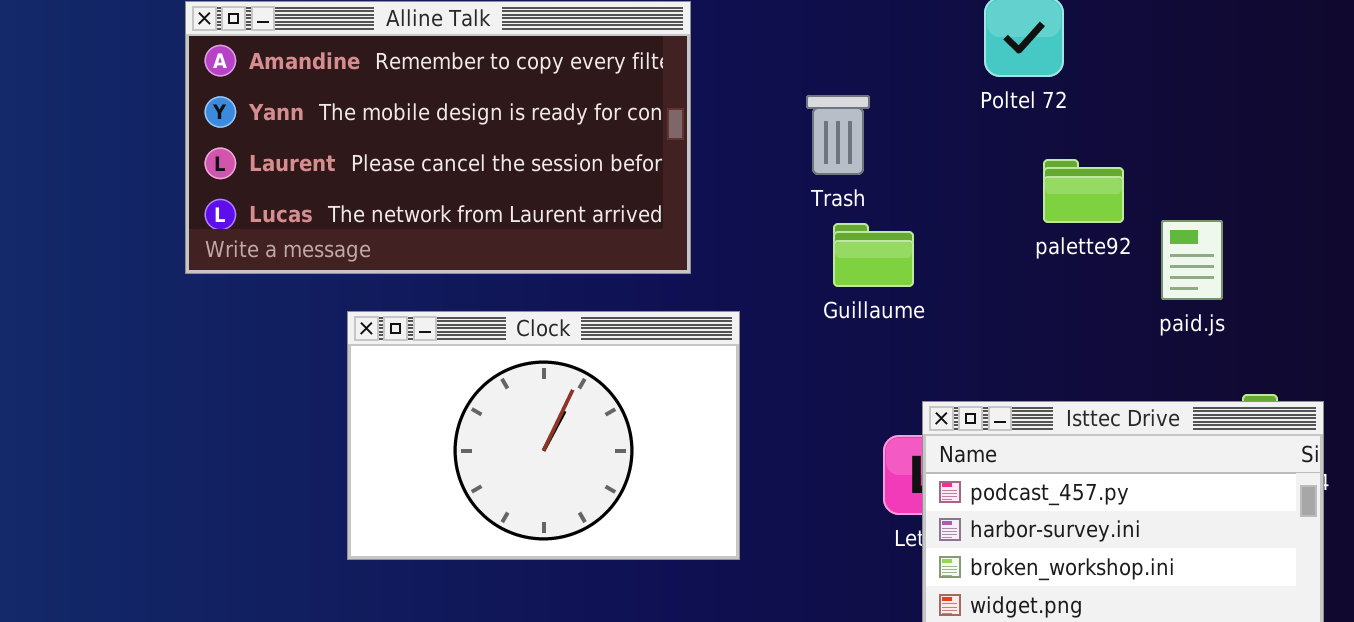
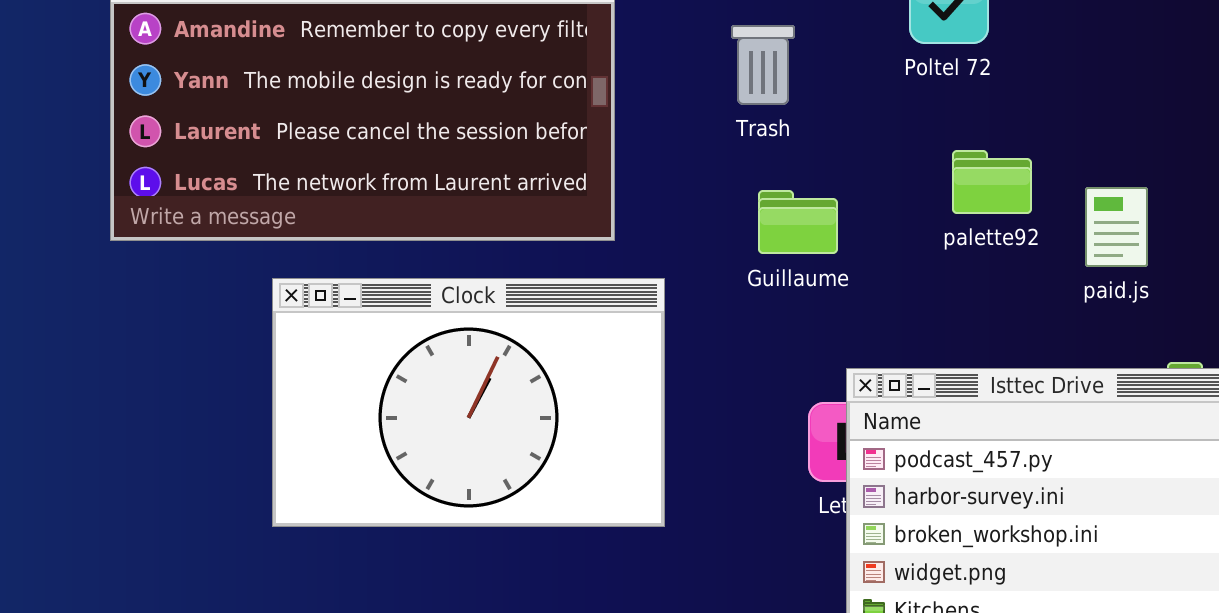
Trash: [806,95,870,175] -> [731,25,795,105], moved
palette92: [1043,159,1124,223] -> [952,150,1032,214], moved

